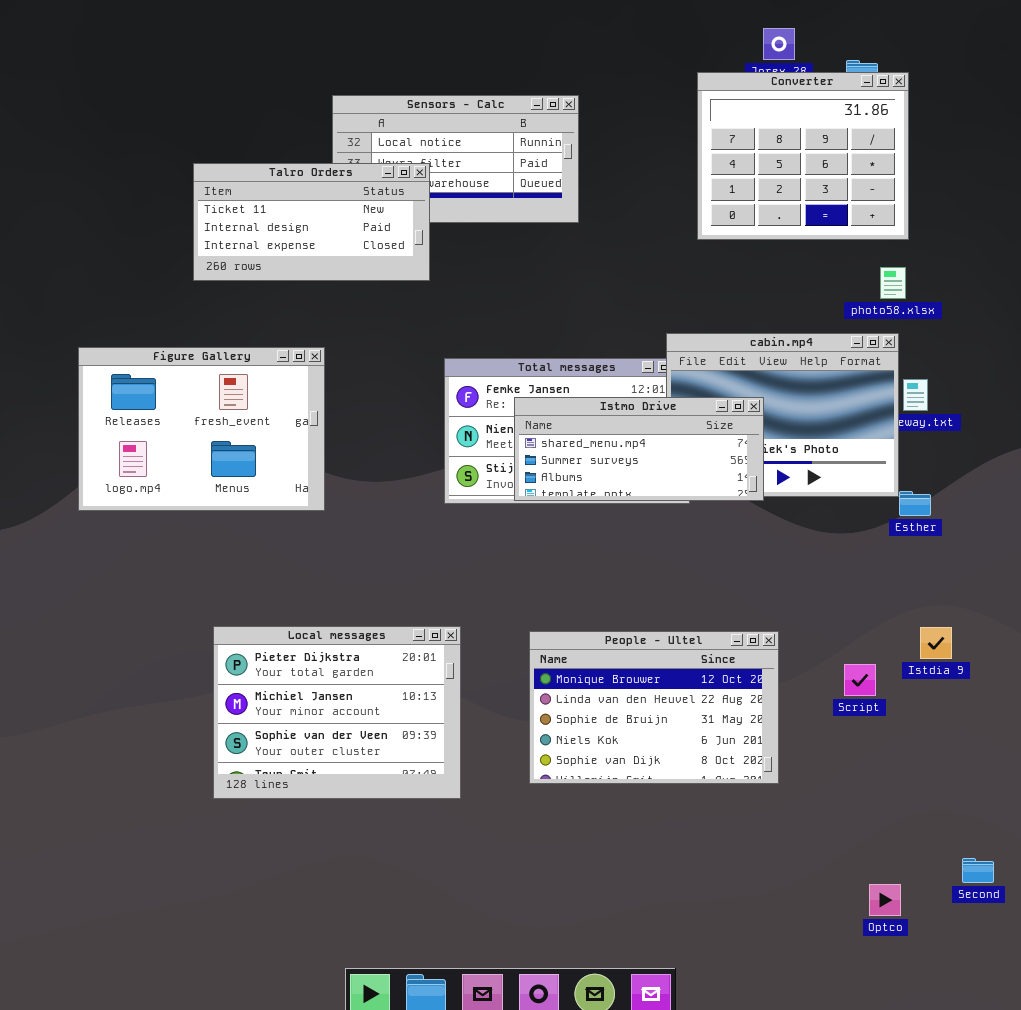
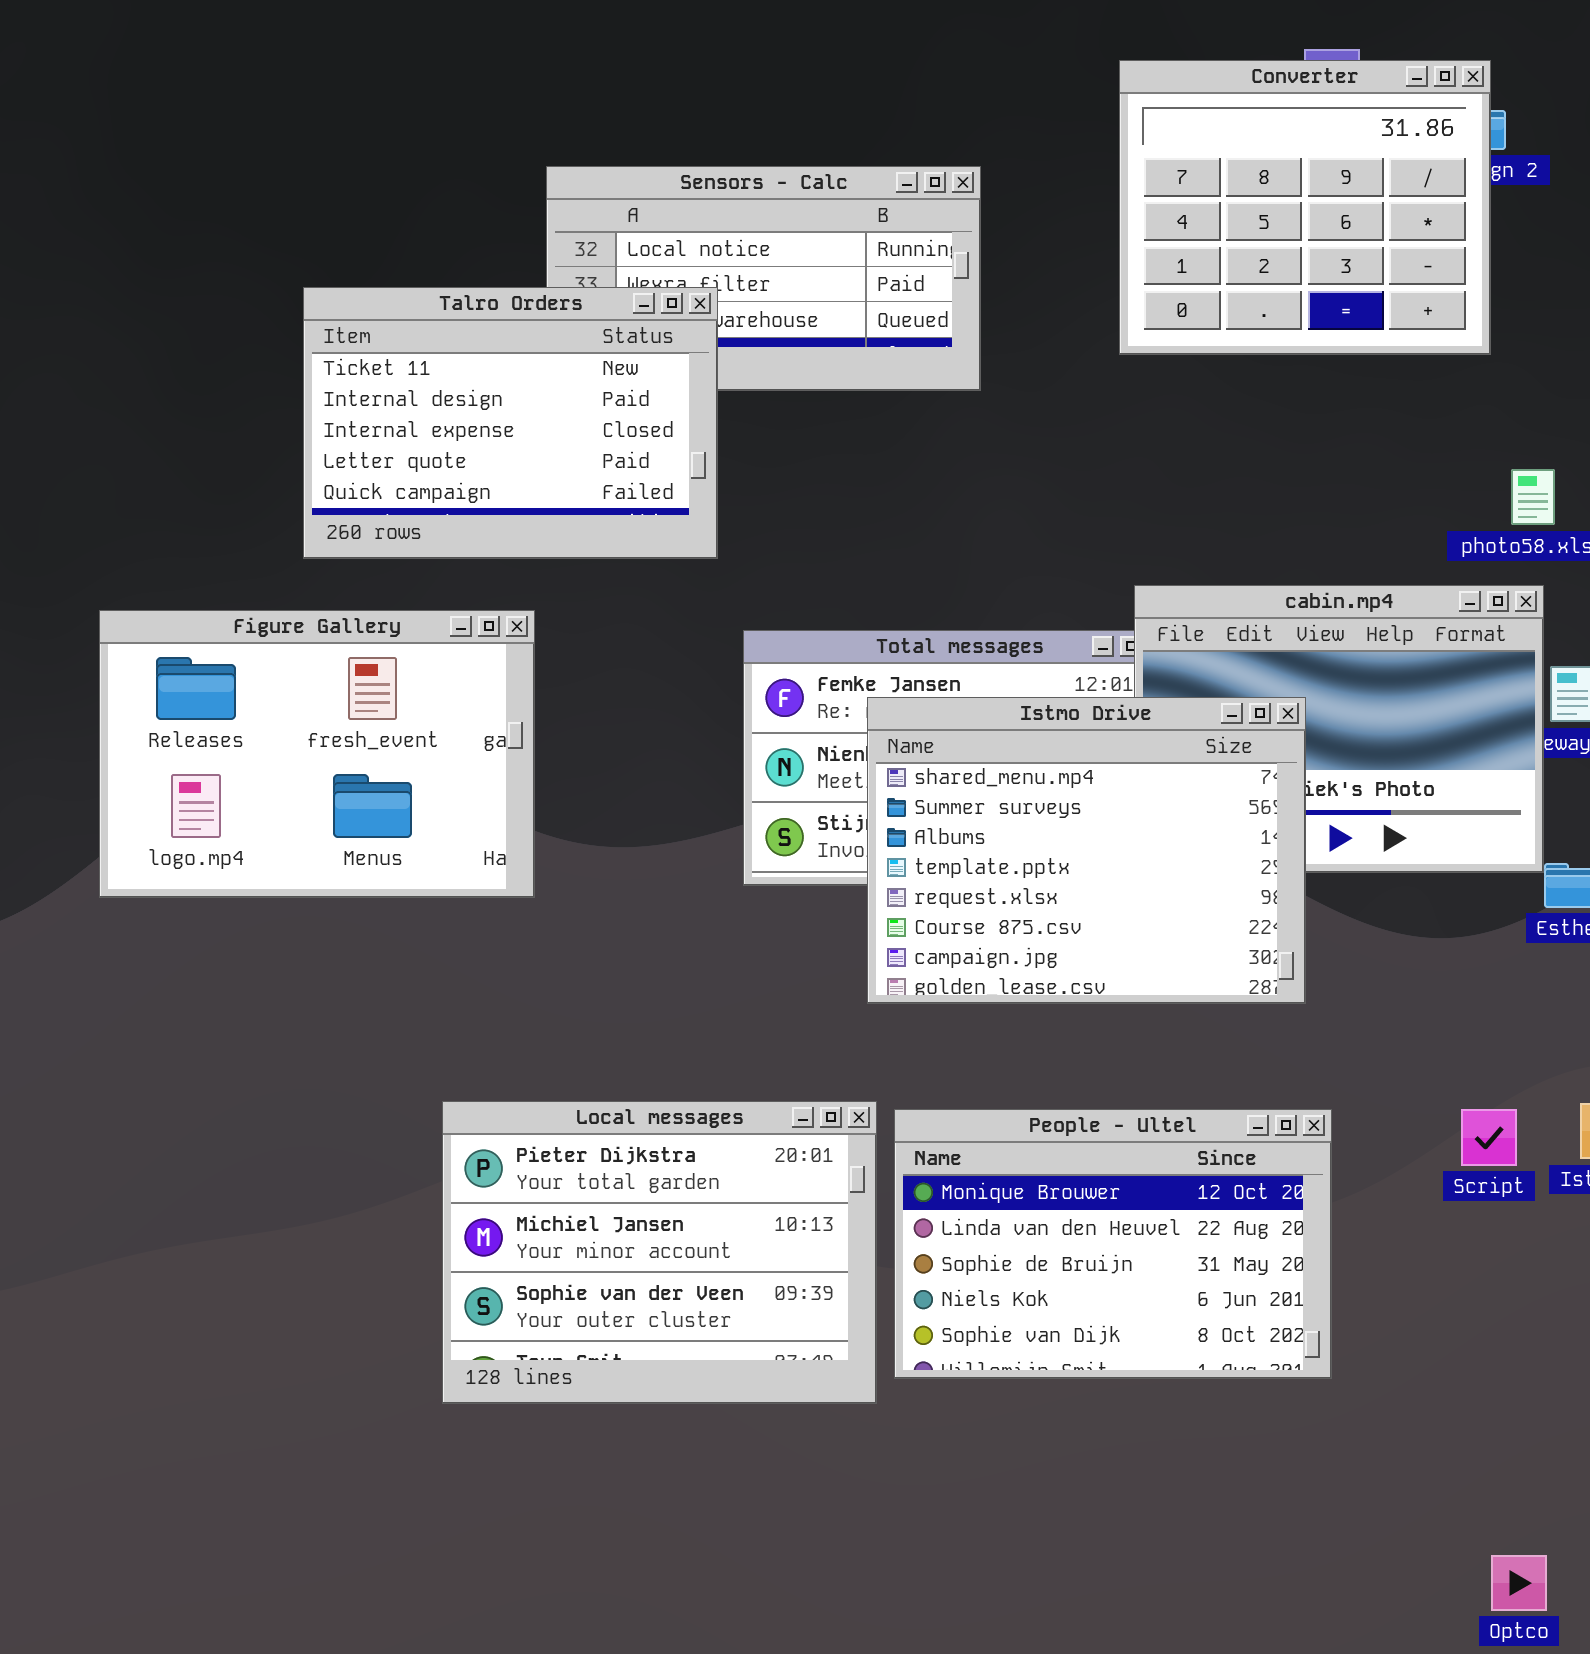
Converter: [697,72,909,240] -> [1119,60,1491,355], moved
Talro Orders: [193,163,430,281] -> [303,287,718,559], resized
Istmo Drive: [514,397,764,501] -> [867,697,1306,1004], resized
Local messages: [213,626,461,799] -> [442,1101,877,1404], moved
Script: [844,664,876,696] -> [1461,1109,1517,1166], moved

